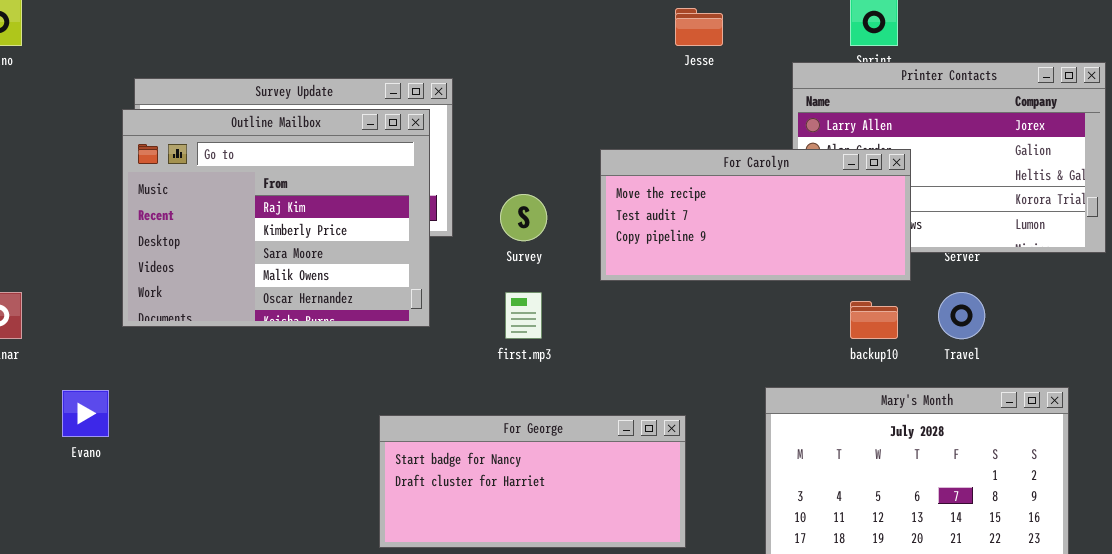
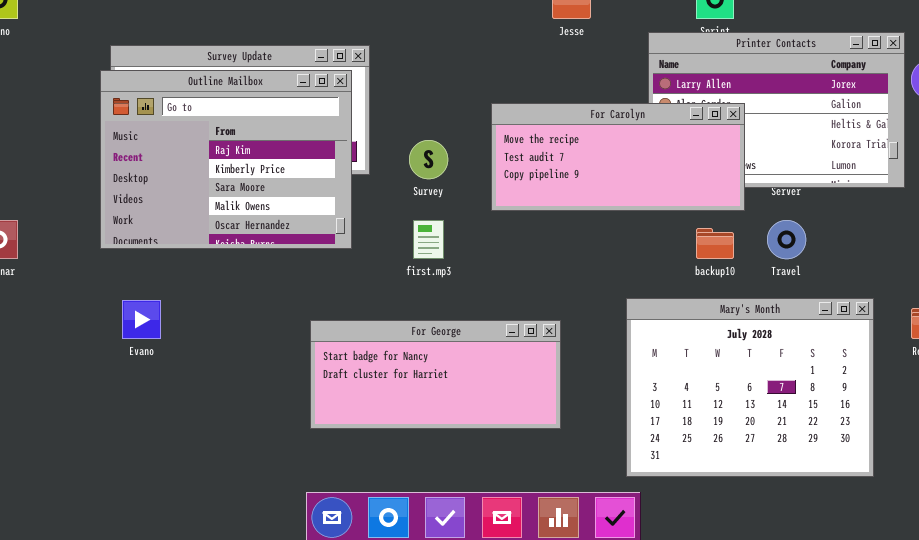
Evano: [62,390,109,437] -> [122,300,161,339], moved

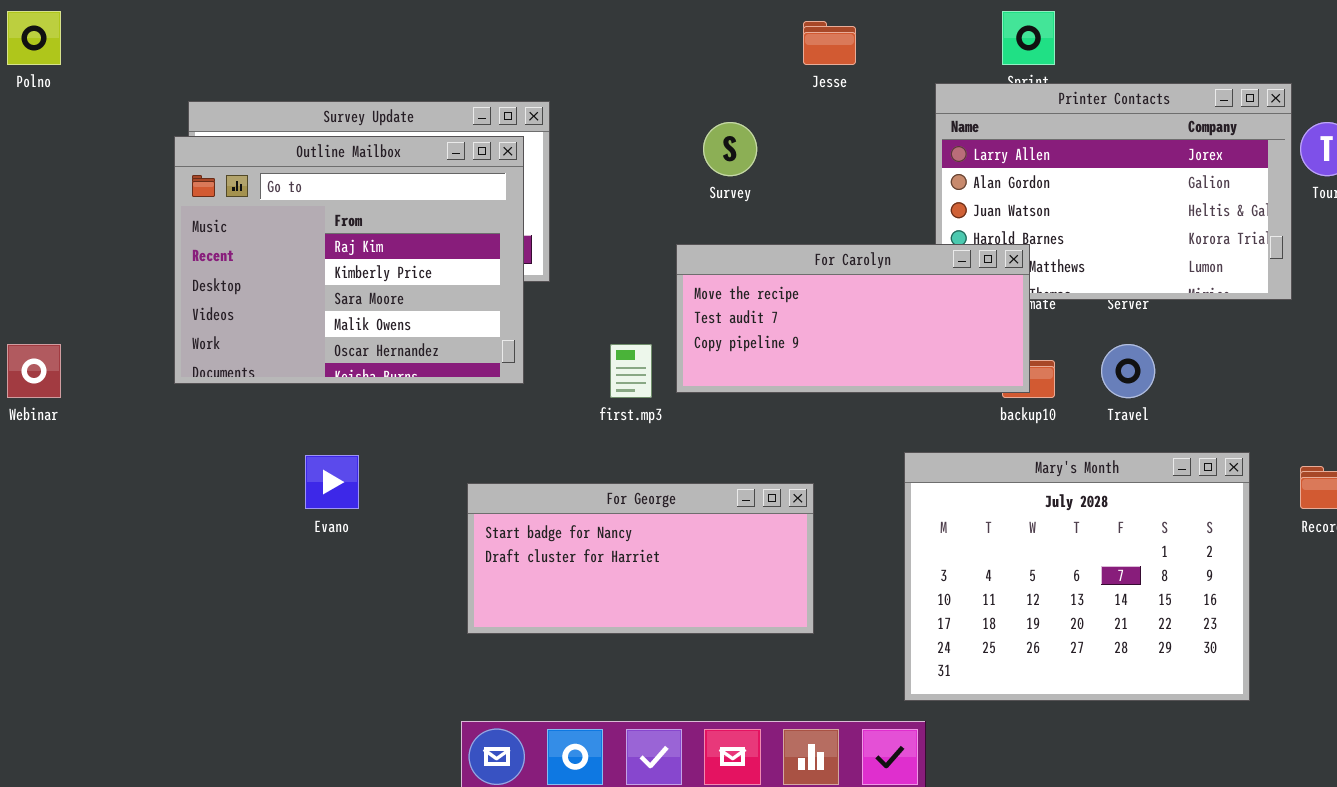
For Carolyn: [491,103,745,211] -> [676,244,1030,393], moved
Survey: [409,140,448,179] -> [703,122,757,176], moved
Evano: [122,300,161,339] -> [305,455,359,509], moved

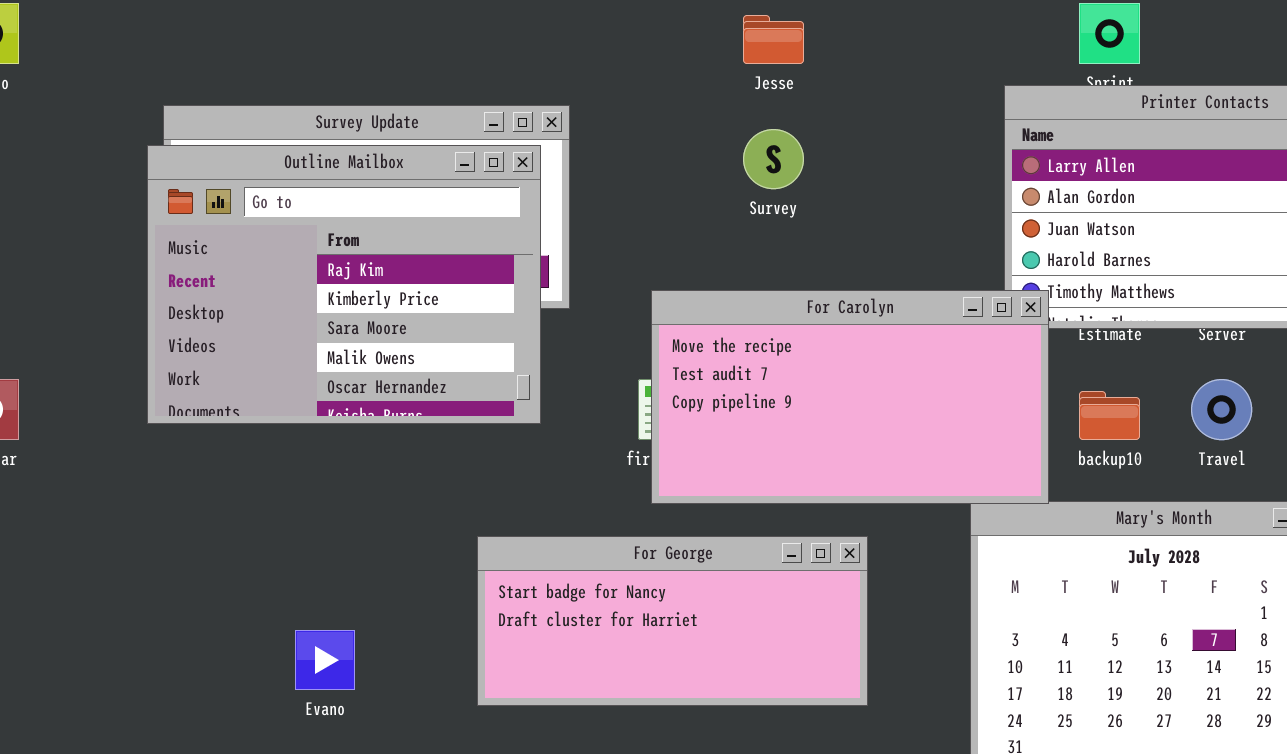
Jesse: [803,21,856,65] -> [743,15,804,64], moved
For Carolyn: [676,244,1030,393] -> [651,290,1049,504], moved, resized
Evano: [305,455,359,509] -> [295,630,355,690], moved

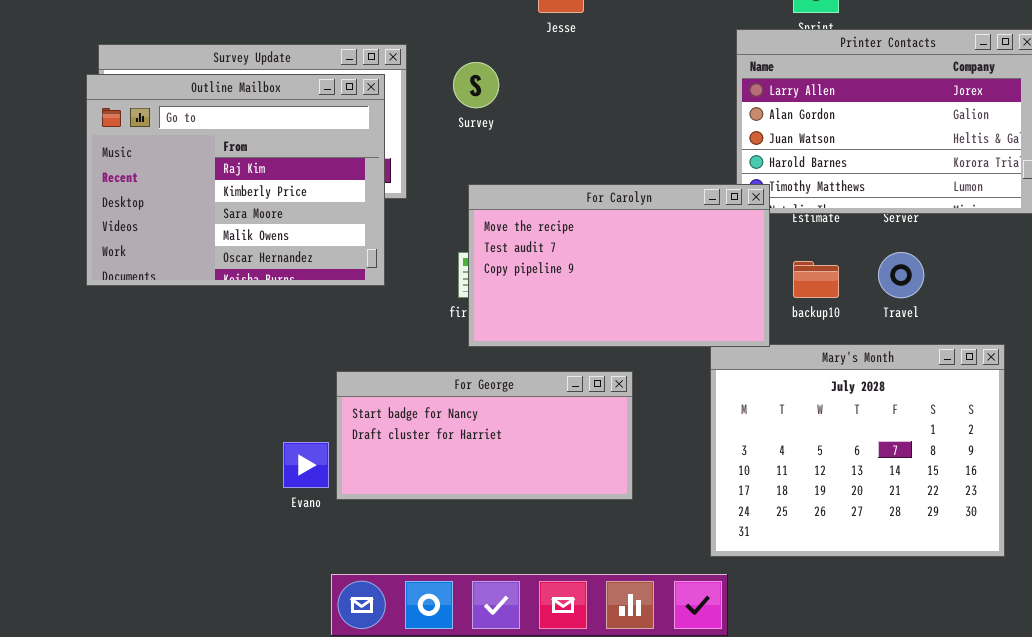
Survey: [743,129,804,189] -> [453,62,499,108], moved
Evano: [295,630,355,690] -> [283,442,329,488], moved

